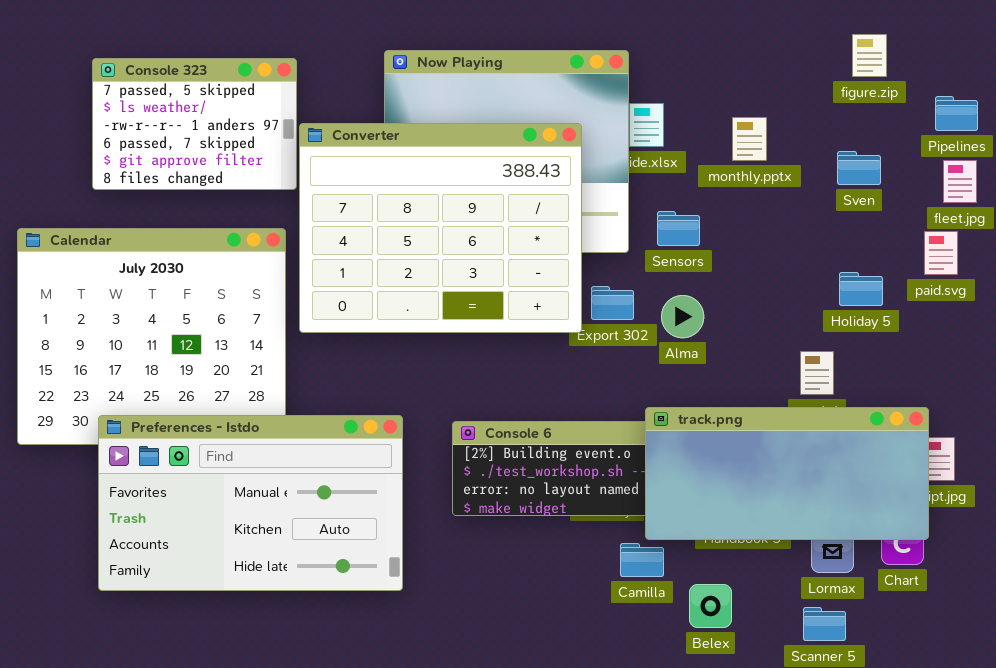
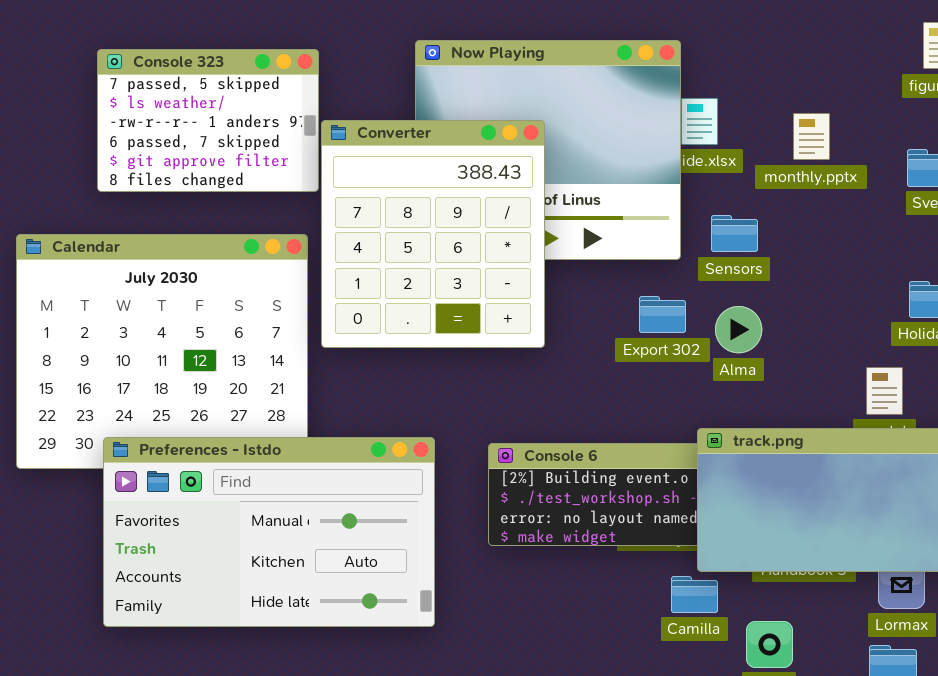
Converter: [299,123,582,333] -> [321,120,545,348], resized

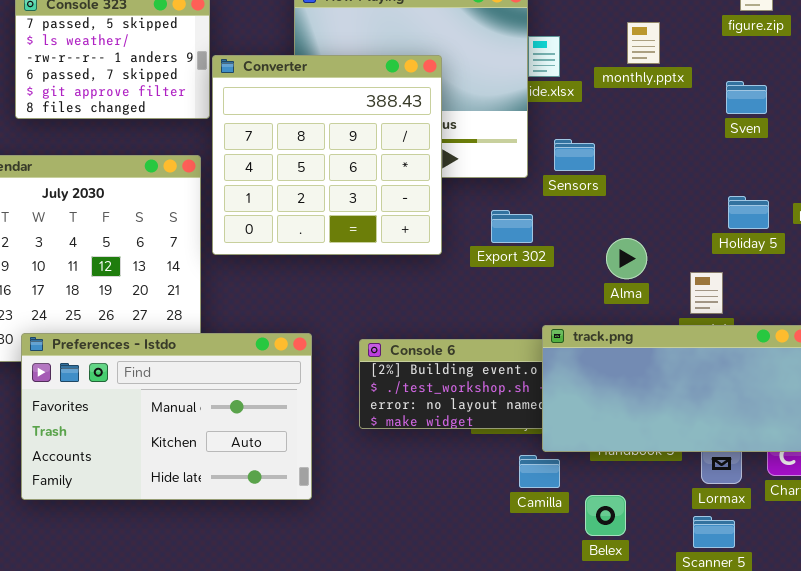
monthly.pptx: [793,113,830,160] -> [627,22,660,64], moved
Converter: [321,120,545,348] -> [212,55,442,255], resized
Alma: [715,306,762,353] -> [606,238,647,279], moved

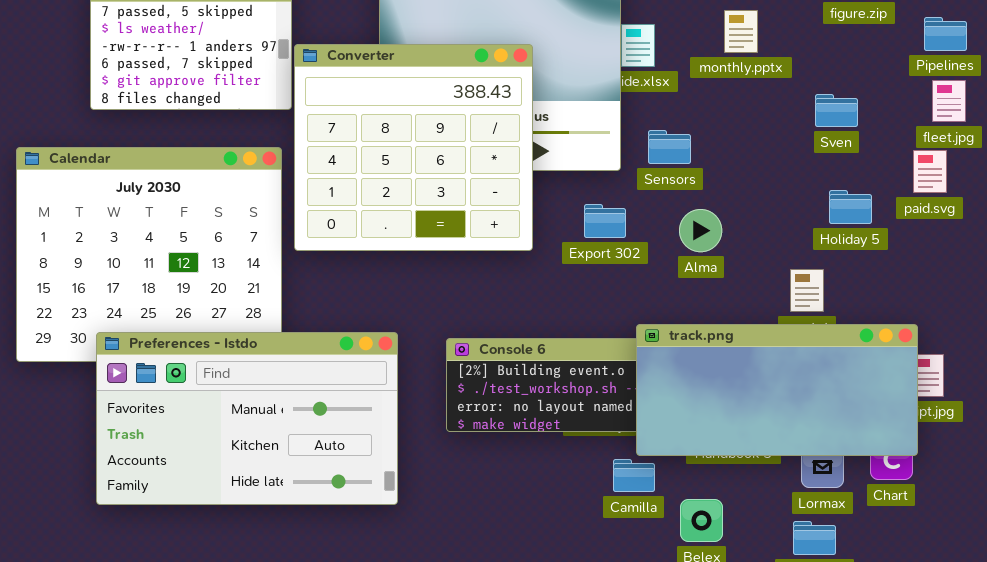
Sven: [726,81,767,114] -> [815,94,858,127], moved
Alma: [606,238,647,279] -> [679,209,722,252], moved

